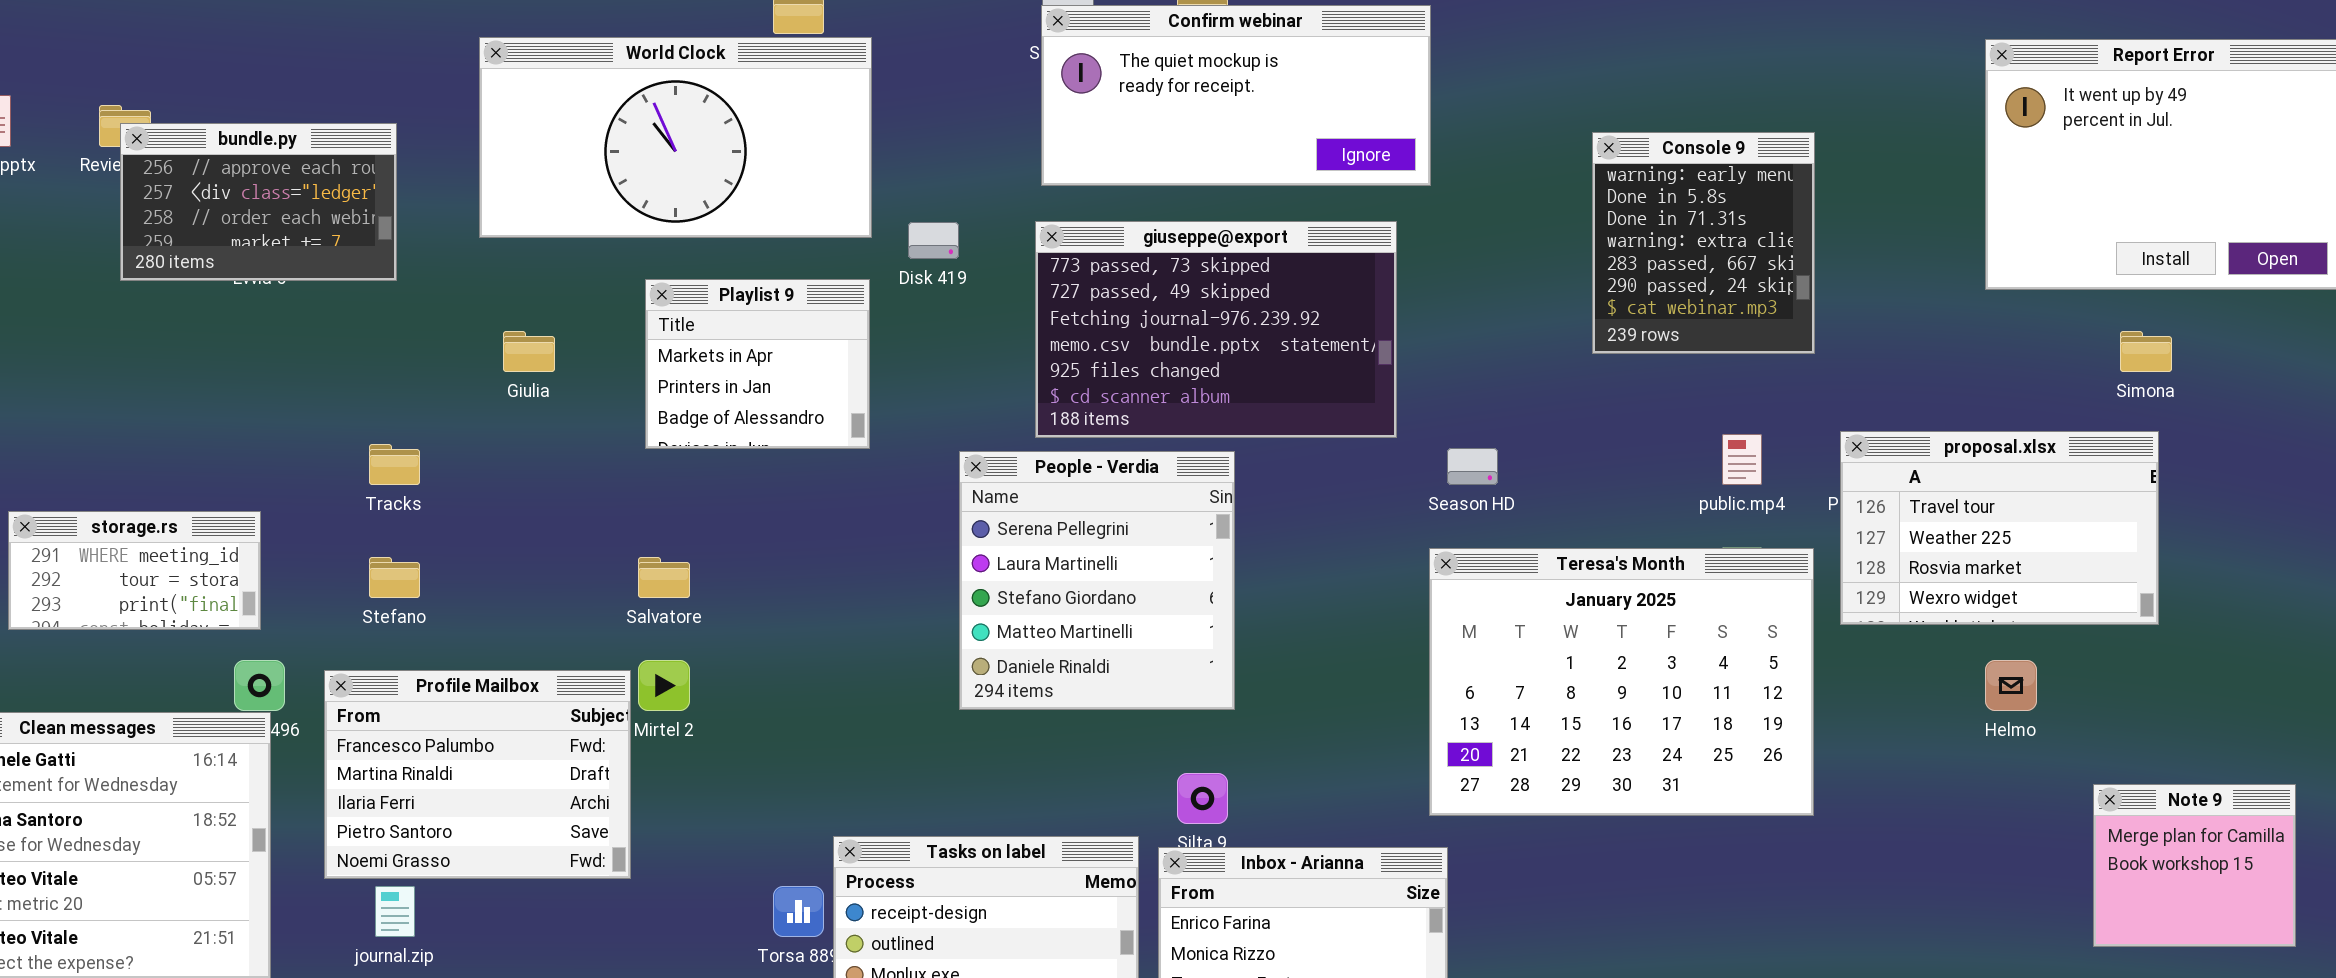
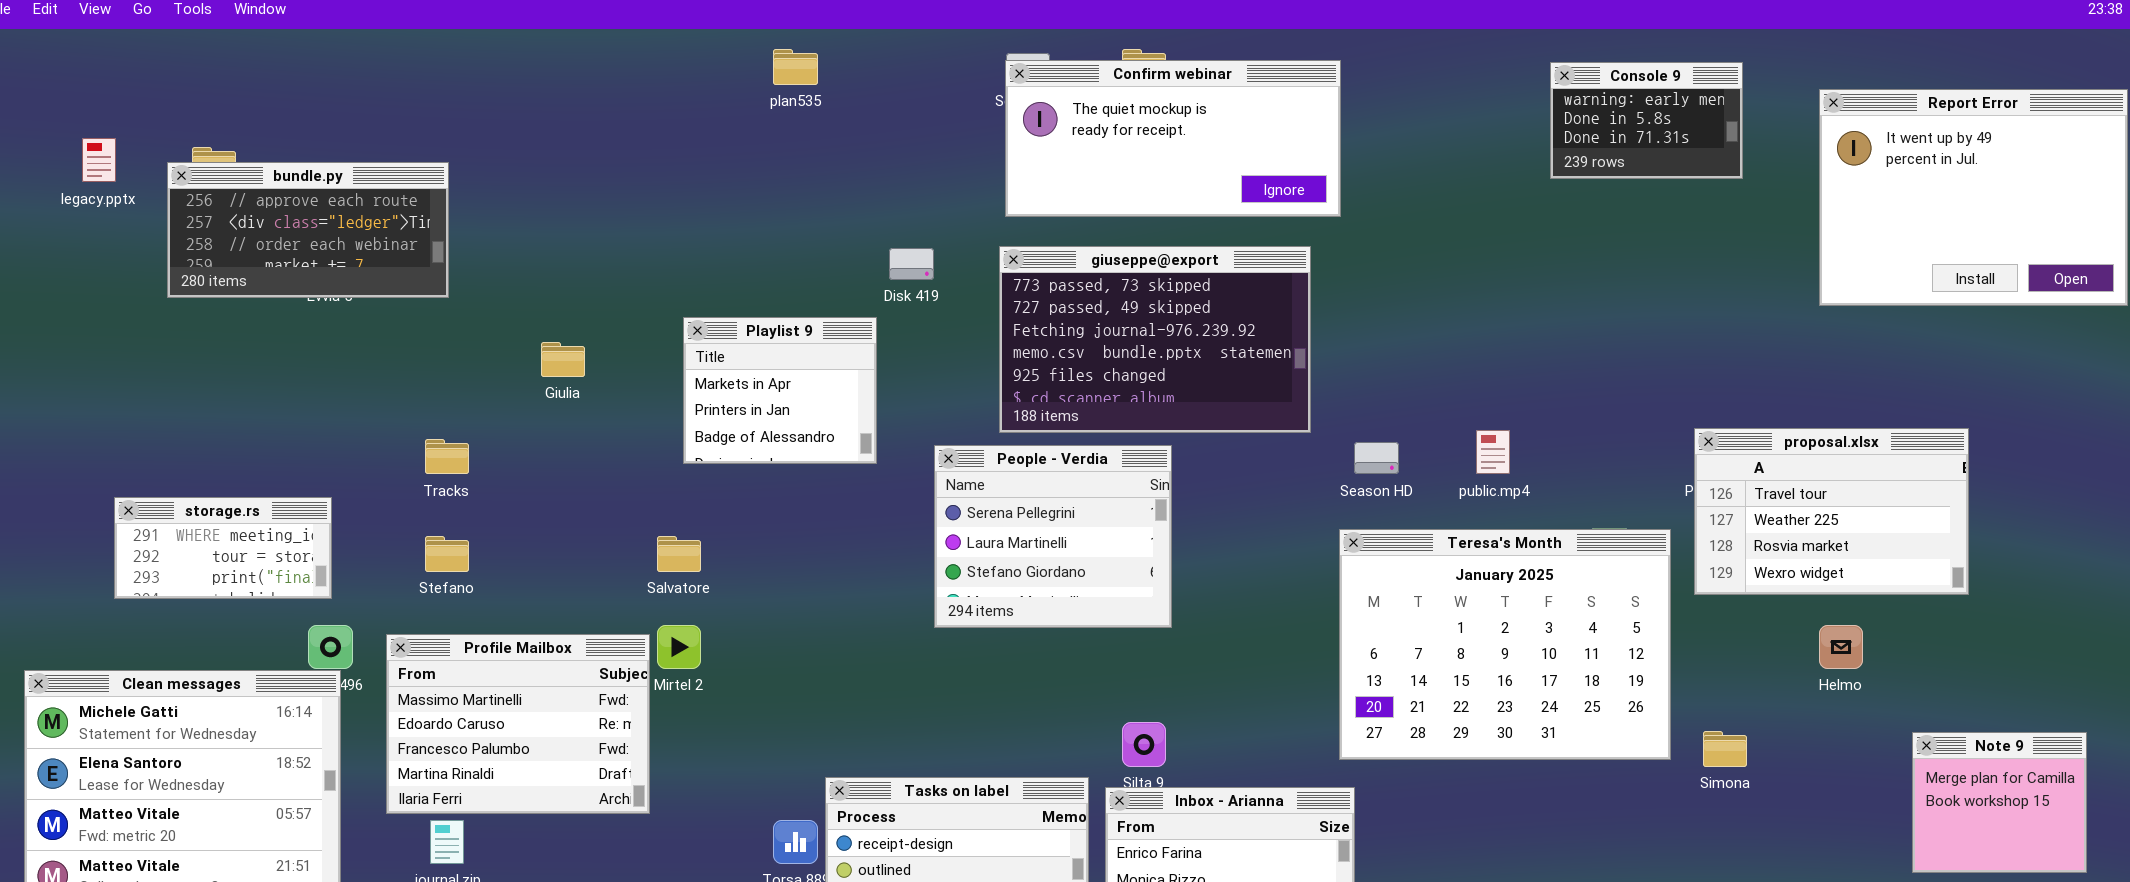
World Clock: [479,37,872,238] -> none, closed
bundle.py: [120,123,397,281] -> [167,162,449,298], resized
Console 9: [1592,132,1815,354] -> [1550,62,1743,179], moved, resized
Playlist 9: [645,279,870,449] -> [683,317,877,464], moved
Simona: [2120,331,2172,372] -> [1703,731,1747,767], moved
public.mp4: [1722,434,1762,485] -> [1476,430,1510,474], moved
People - Verdia: [959,451,1235,710] -> [934,445,1172,628], resized
Profile Mailbox: [324,670,631,879] -> [386,634,650,814], scrolled up 2 rows

